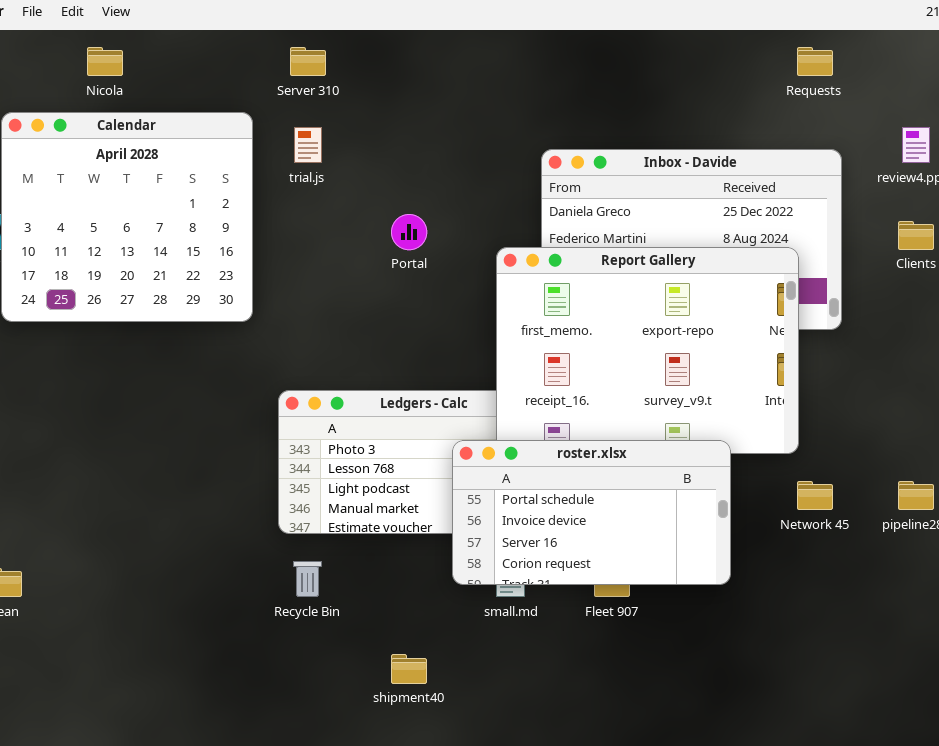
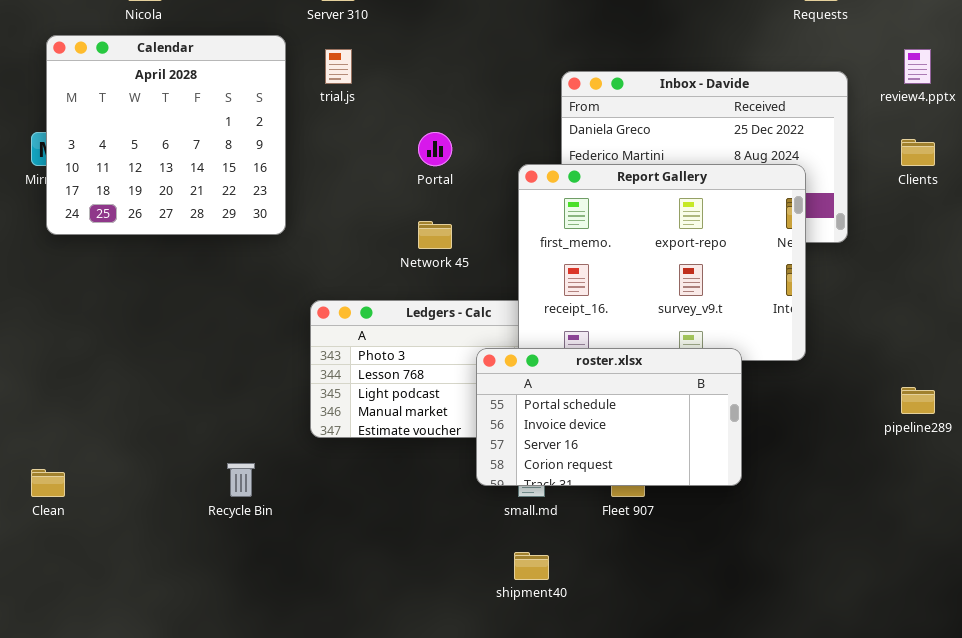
Network 45: [797,481,833,510] -> [418,221,452,249], moved
Recycle Bin: [293,561,322,597] -> [227,463,255,497], moved
shipment40: [391,654,427,684] -> [514,552,549,580], moved

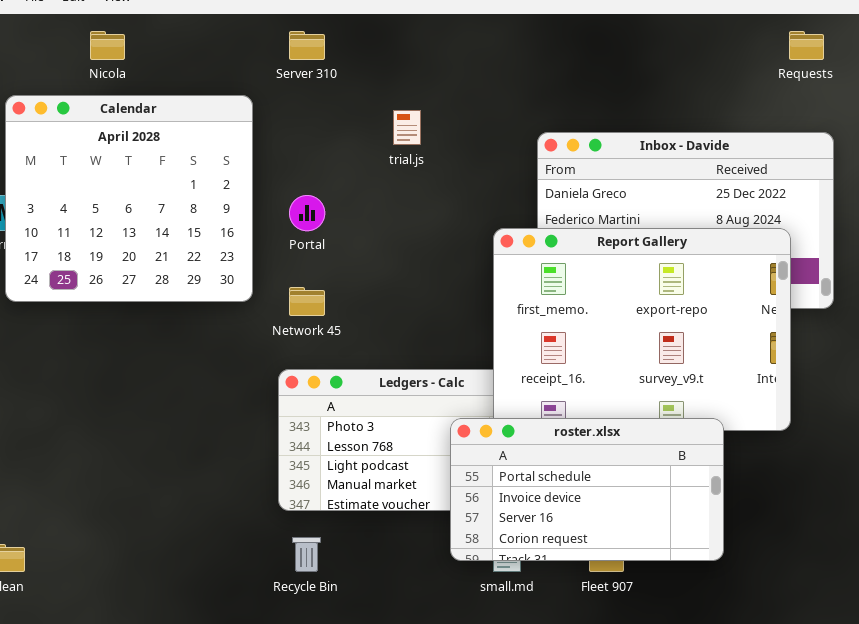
trial.js: [325,49,352,84] -> [393,110,421,145], moved
Portal: [418,132,452,166] -> [289,195,325,231], moved
Network 45: [418,221,452,249] -> [289,287,325,316], moved
Recycle Bin: [227,463,255,497] -> [292,537,321,572], moved

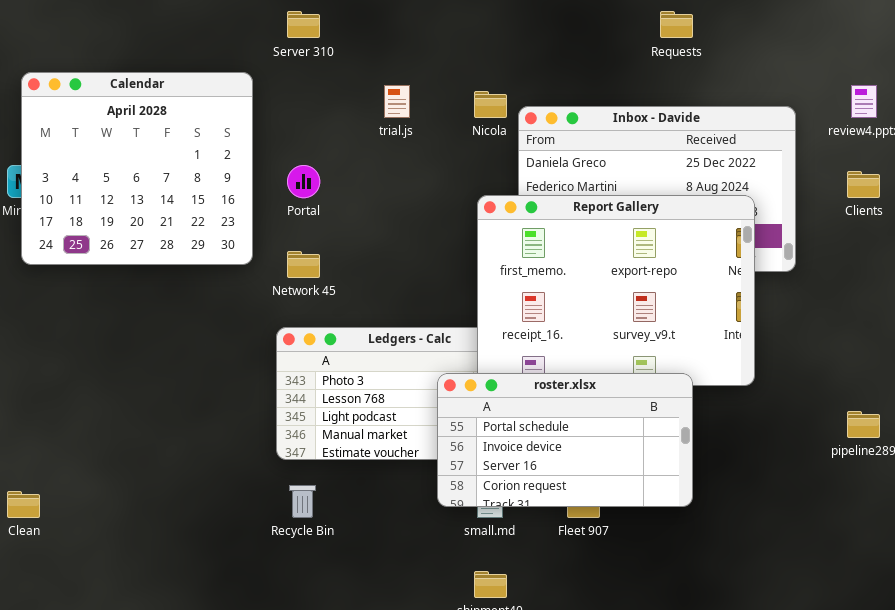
Nicola: [90,31,125,60] -> [474,91,507,118], moved
Requests: [789,31,824,60] -> [660,11,693,38], moved

